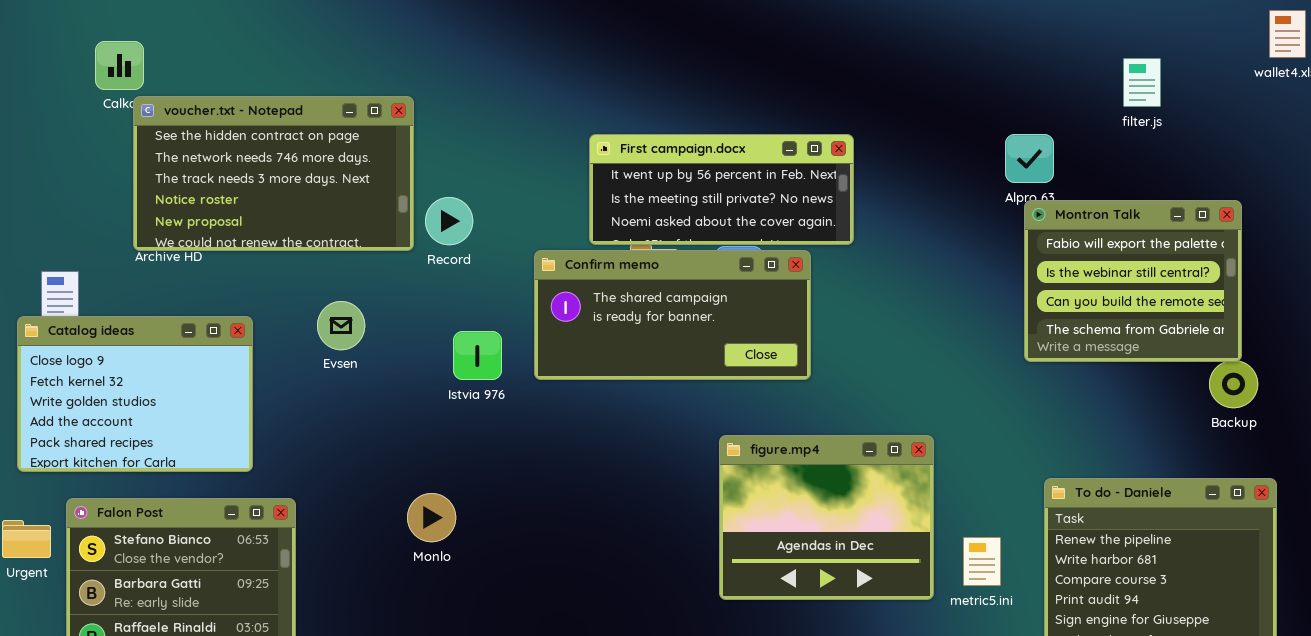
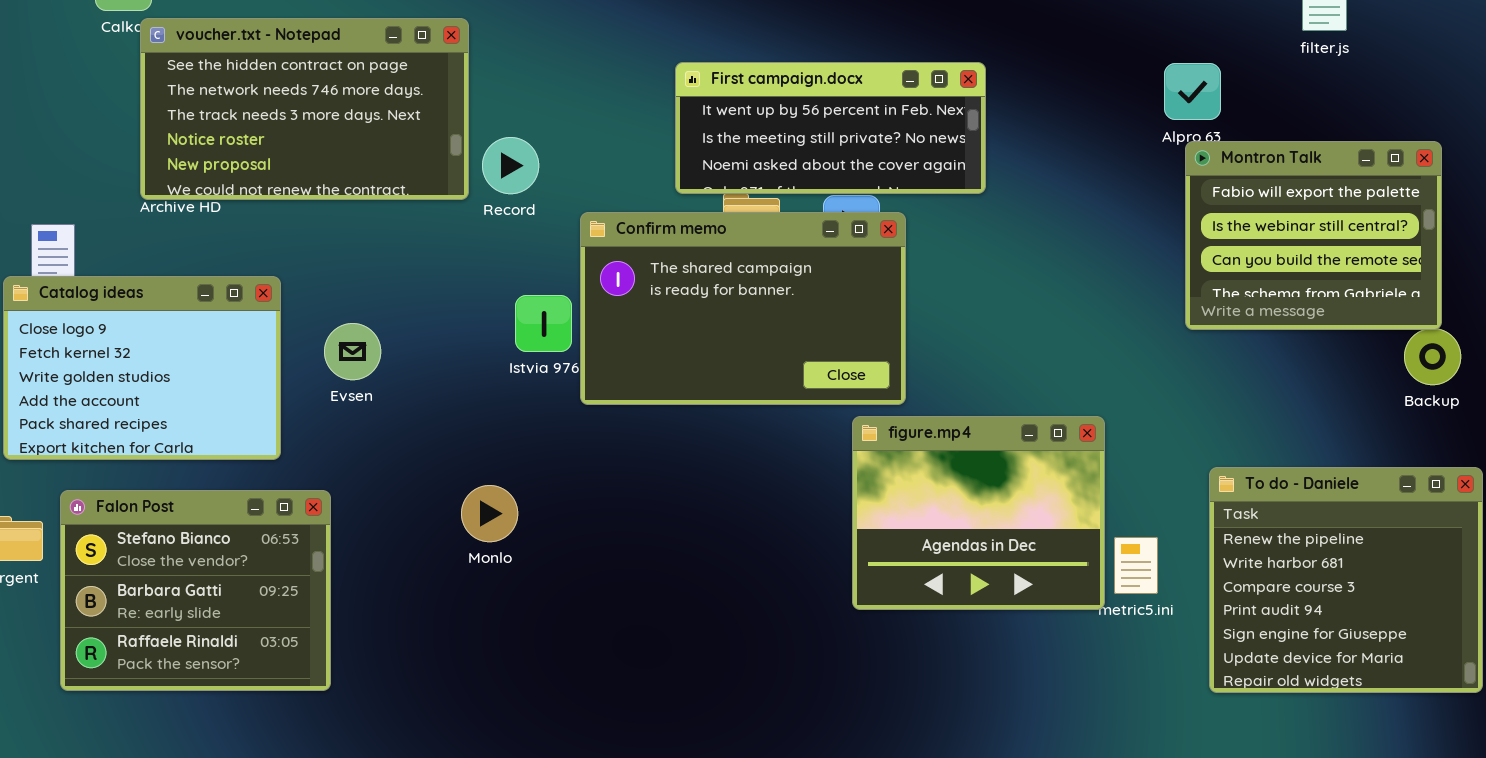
Confirm memo: [534,250,811,380] -> [580,212,906,405], moved, resized
Evsen: [317,301,365,350] -> [324,323,381,380], moved
figure.mp4: [719,435,934,600] -> [852,416,1105,610], moved

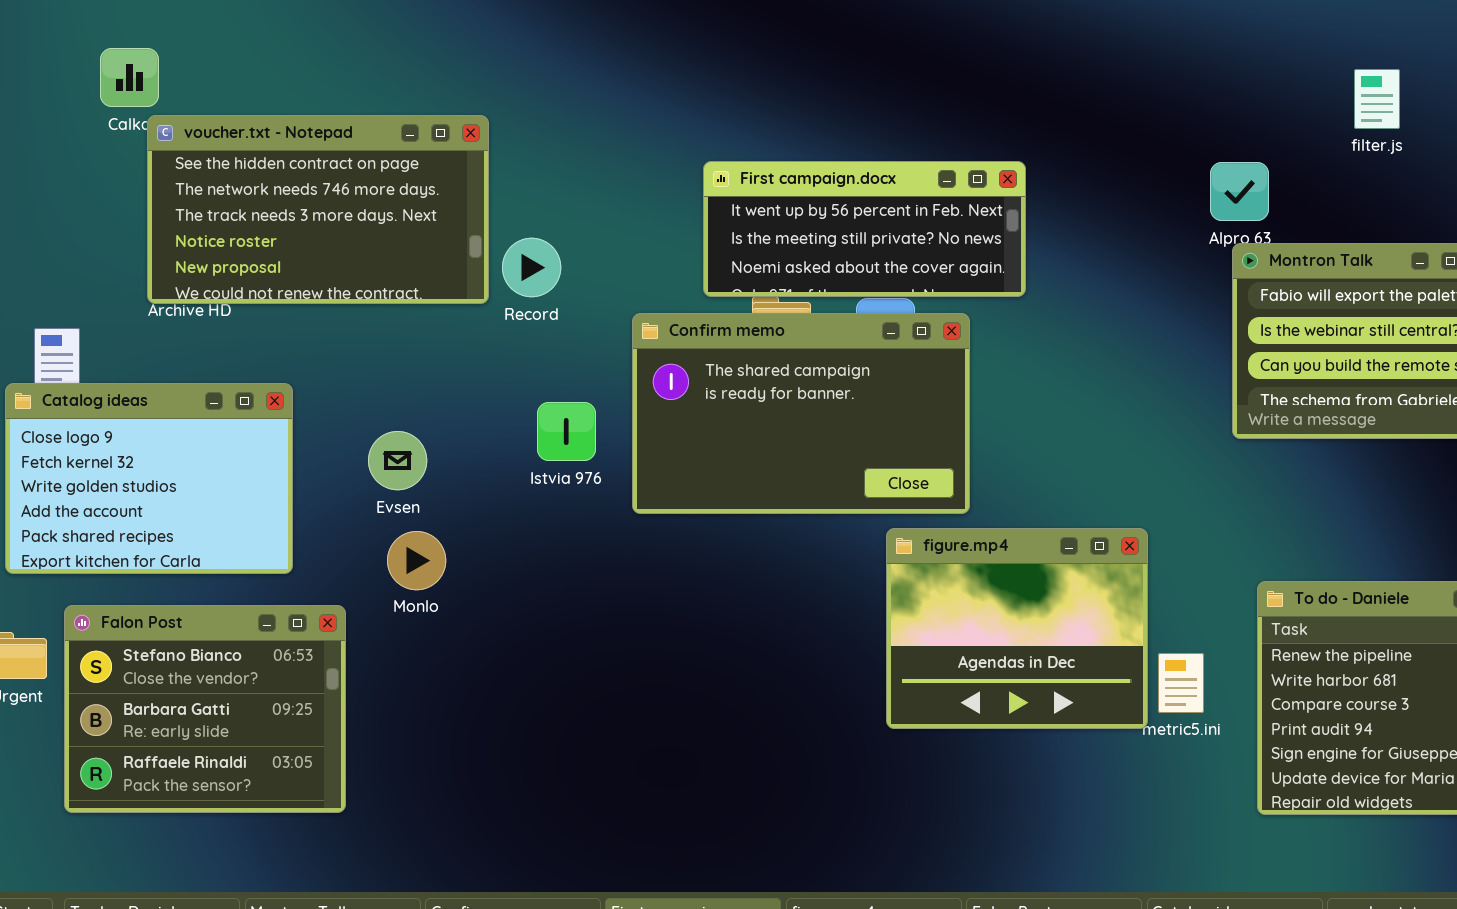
Confirm memo: [580,212,906,405] -> [632,313,970,514], moved
Evsen: [324,323,381,380] -> [368,431,427,490], moved
Monlo: [461,485,518,542] -> [387,531,446,590], moved

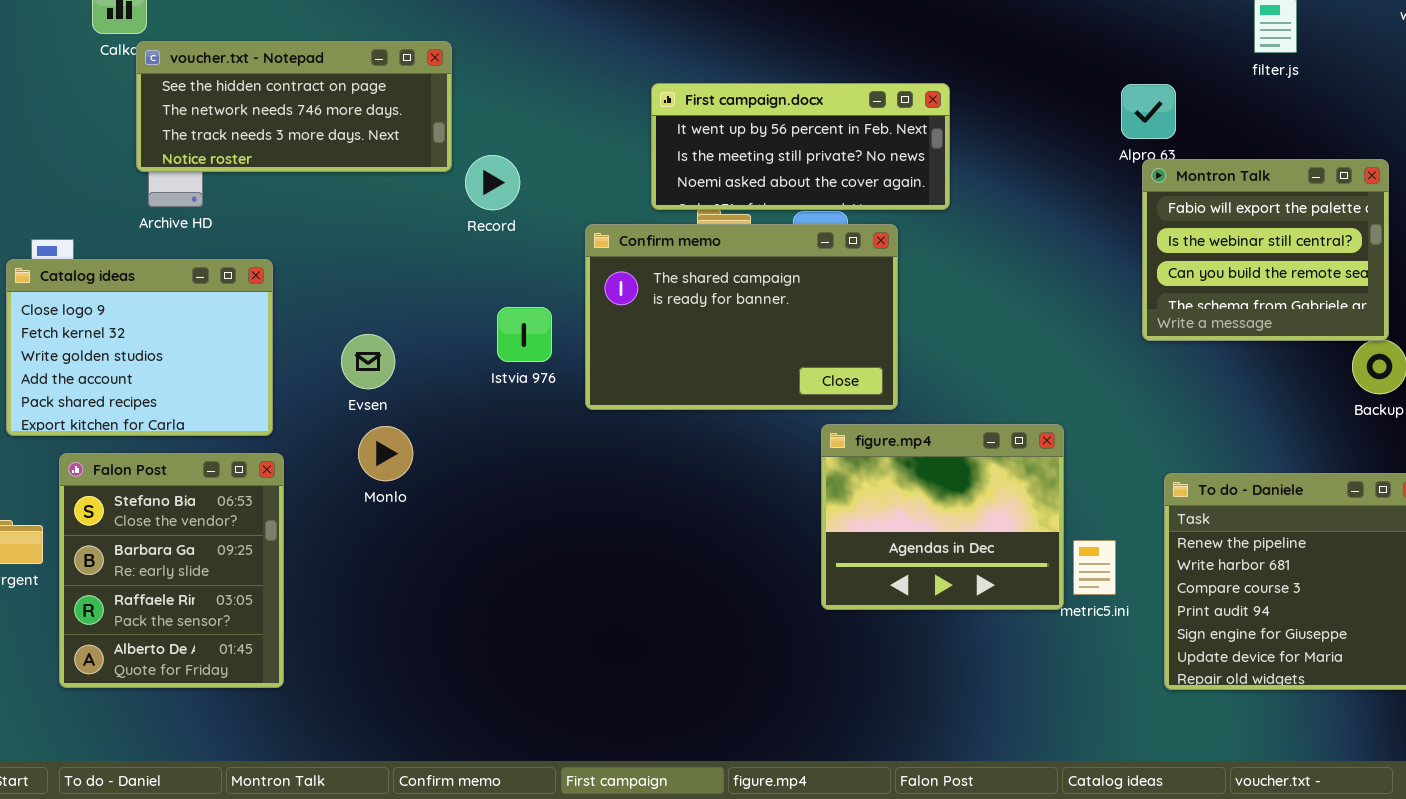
voucher.txt - Notepad: [147,115,489,304] -> [136,41,452,172], resized
Catalog ideas: [5,383,293,574] -> [6,259,273,436], moved
Falon Post: [64,605,346,813] -> [59,453,284,688], resized

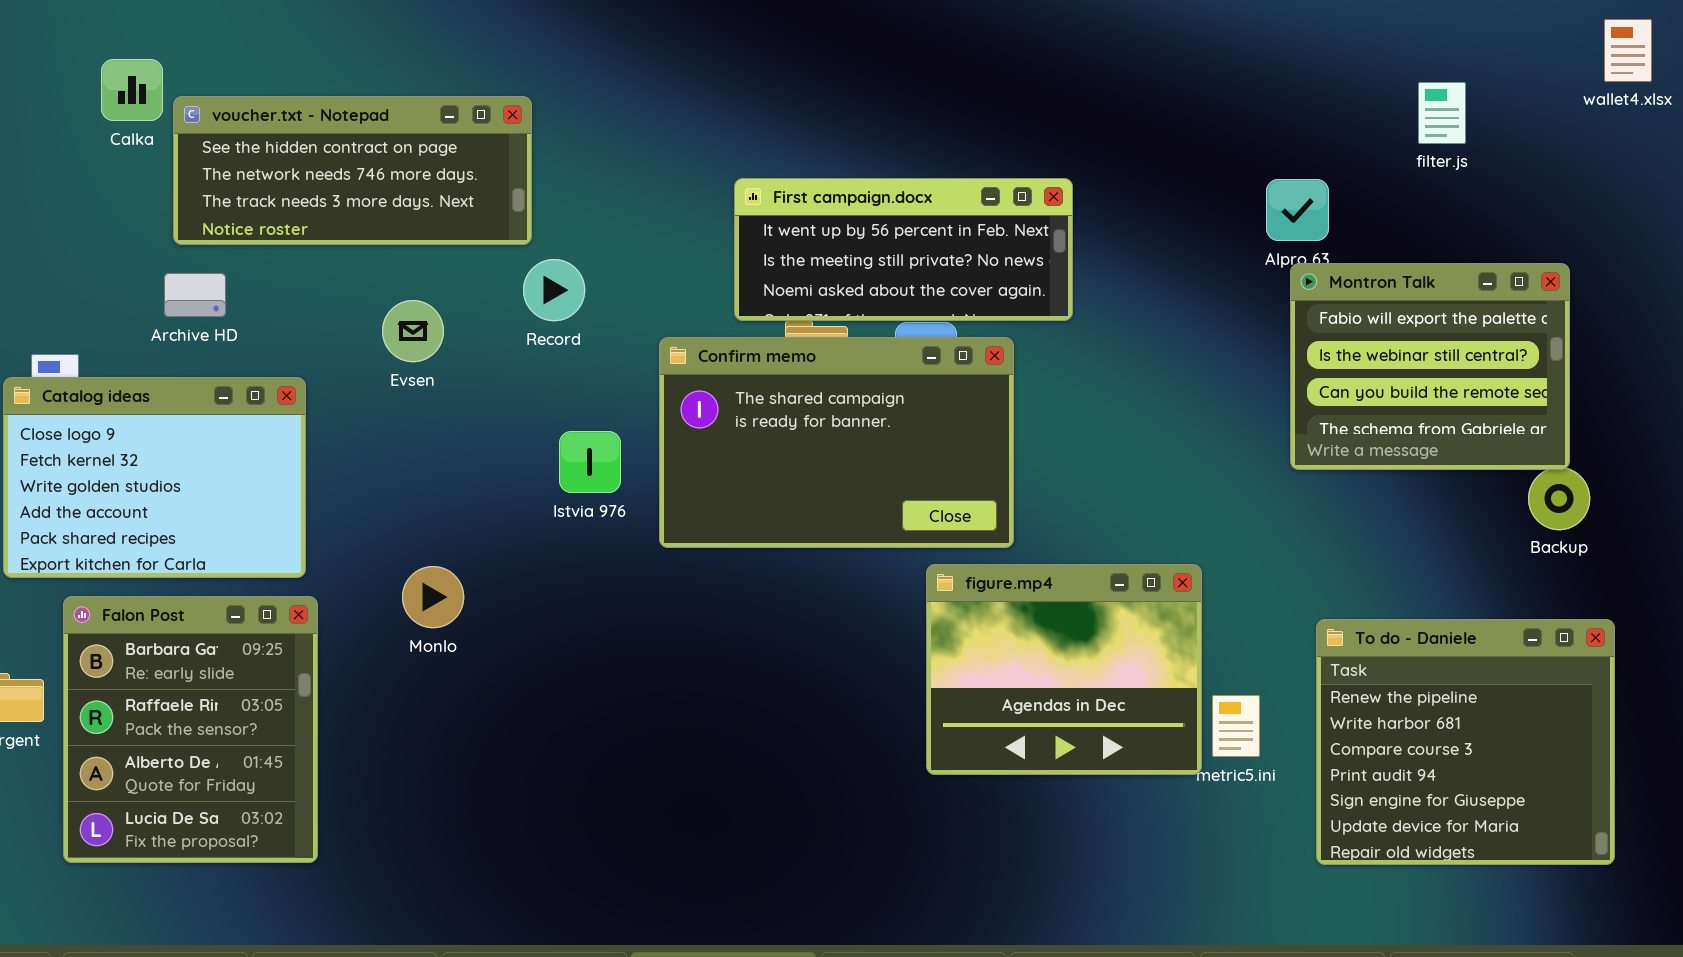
voucher.txt - Notepad: [136,41,452,172] -> [173,96,532,245], moved
Evsen: [341,334,395,389] -> [382,300,444,362], moved
Falon Post: [59,453,284,688] -> [63,596,318,863], scrolled down 1 row

